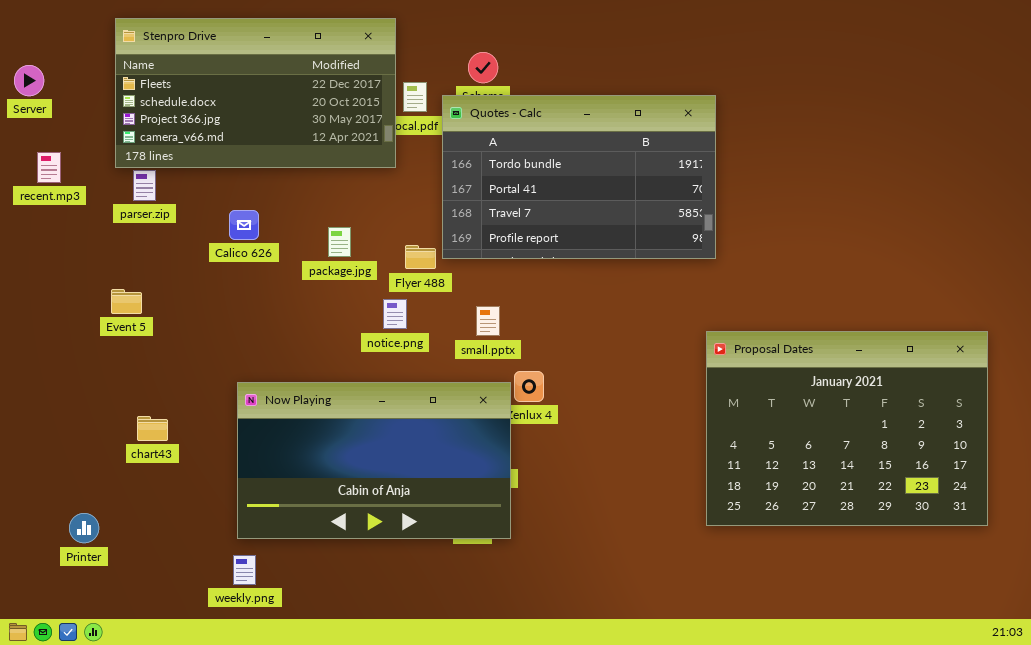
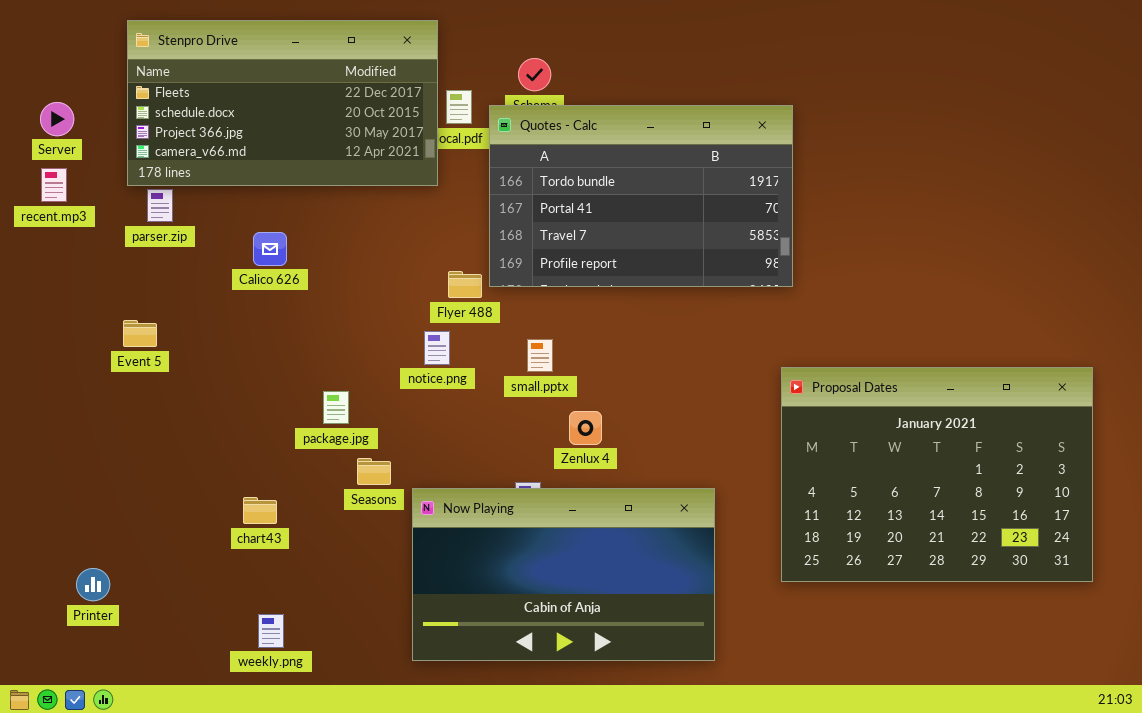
Server: [14,65,44,96] -> [40,102,74,136], moved
package.jpg: [328,227,351,257] -> [323,391,349,424], moved
Now Playing: [237,382,511,539] -> [412,488,715,661], moved
chart43: [137,416,168,441] -> [243,497,277,524], moved

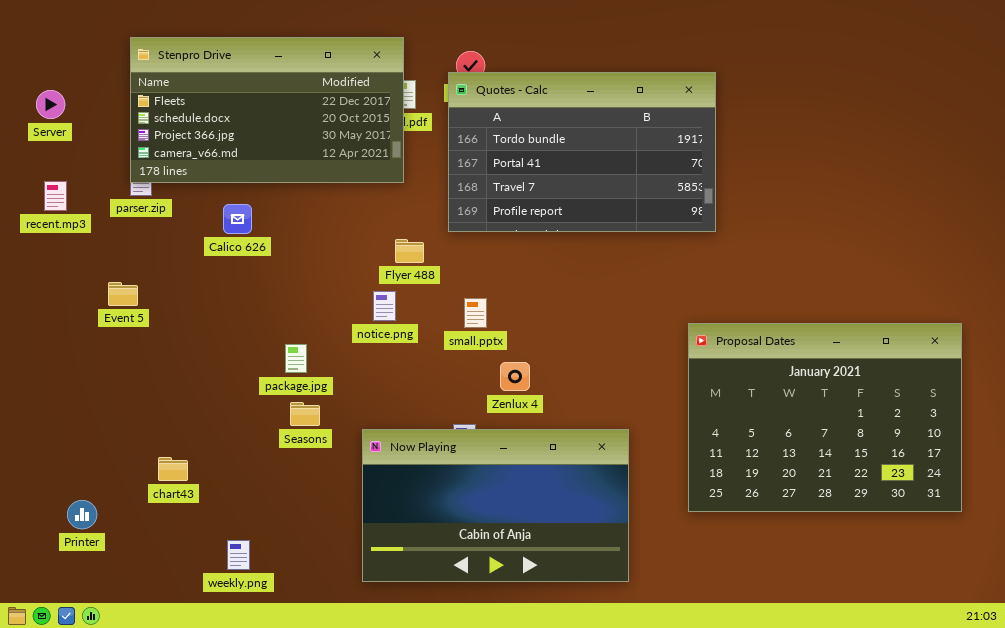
Stenpro Drive: [127,20,438,186] -> [130,37,404,183], moved
Quotes - Calc: [489,105,793,287] -> [448,72,716,232], moved
recent.mp3: [41,168,67,202] -> [44,181,67,211], moved
Seasons: [357,458,391,485] -> [290,402,320,426], moved
chart43: [243,497,277,524] -> [158,457,188,481], moved

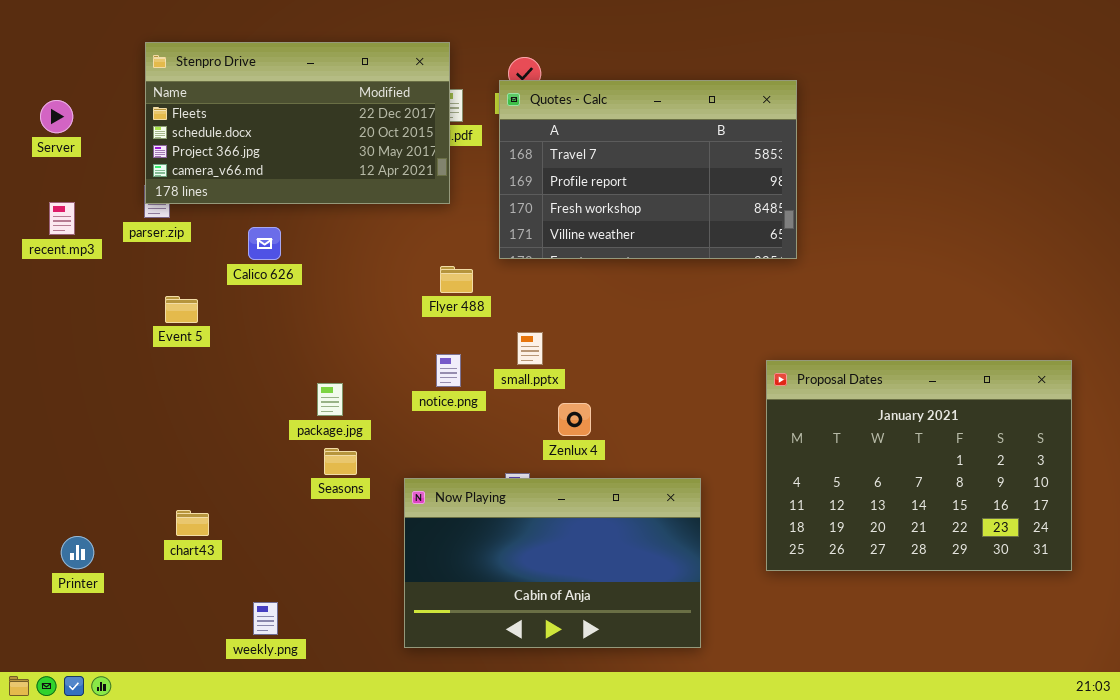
Quotes - Calc: [448,72,716,232] -> [499,80,797,259], scrolled down 2 rows
Event 5: [108,282,138,306] -> [165,296,198,323], moved
notice.png: [373,291,396,321] -> [436,354,461,387], moved
Printer: [67,500,97,529] -> [61,536,94,569], moved

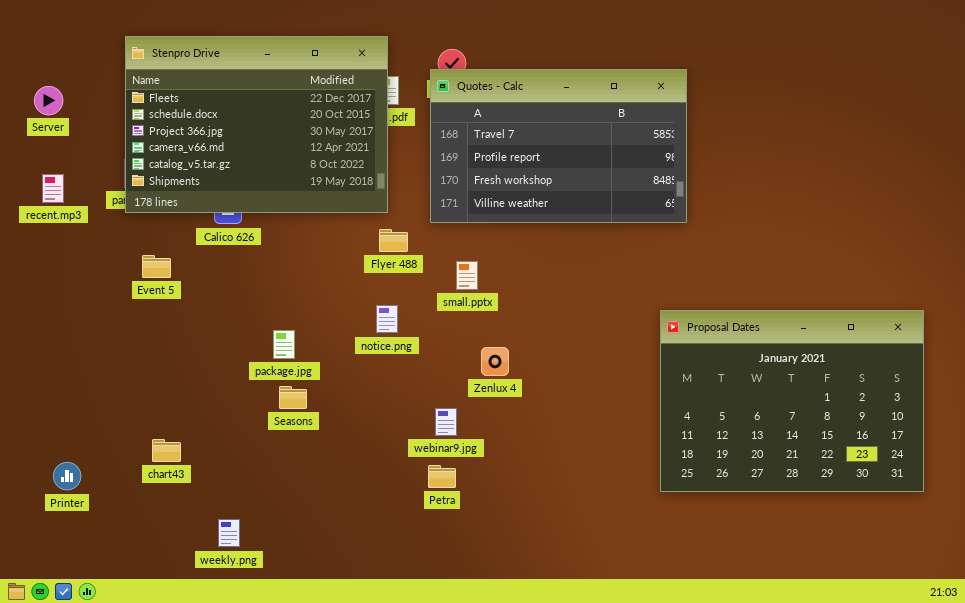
Stenpro Drive: [145,42,450,204] -> [125,36,388,213], resized
small.pptx: [517,332,543,365] -> [456,261,478,290], moved
Now Playing: [404,478,701,648] -> none, closed

